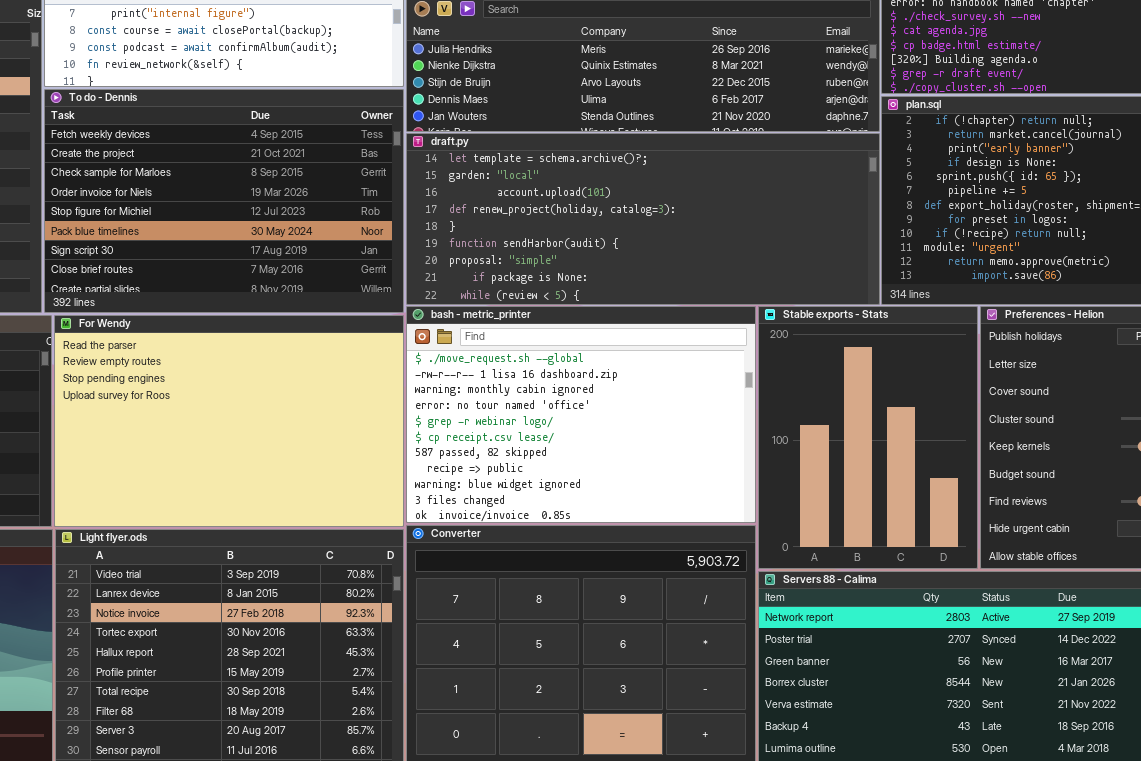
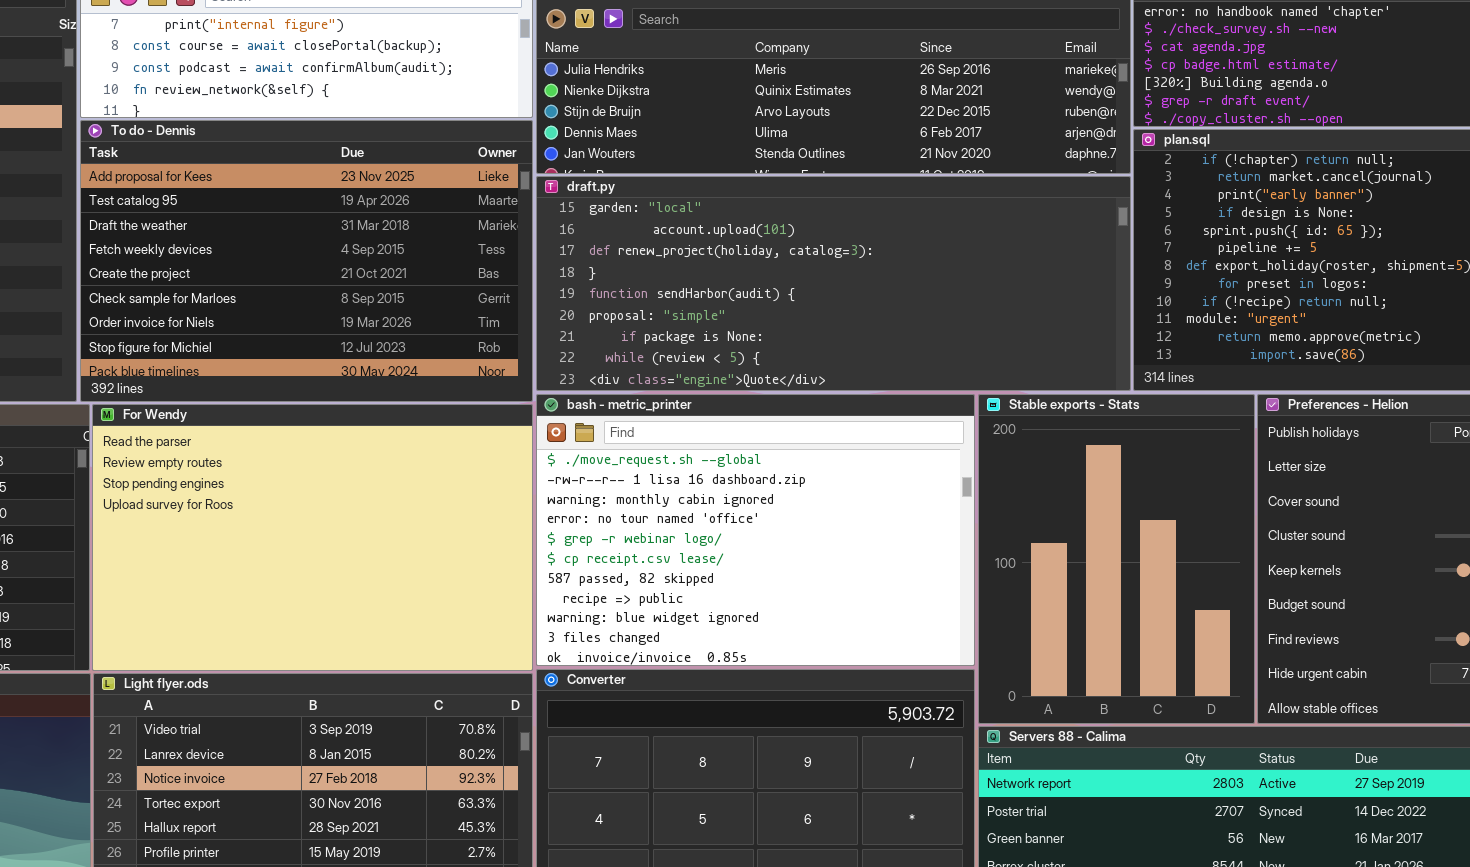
To do - Dennis: [44,89,404,313] -> [80,120,533,402], scrolled up 3 rows
draft.py: [406,133,880,305] -> [536,176,1131,391], scrolled down 1 row

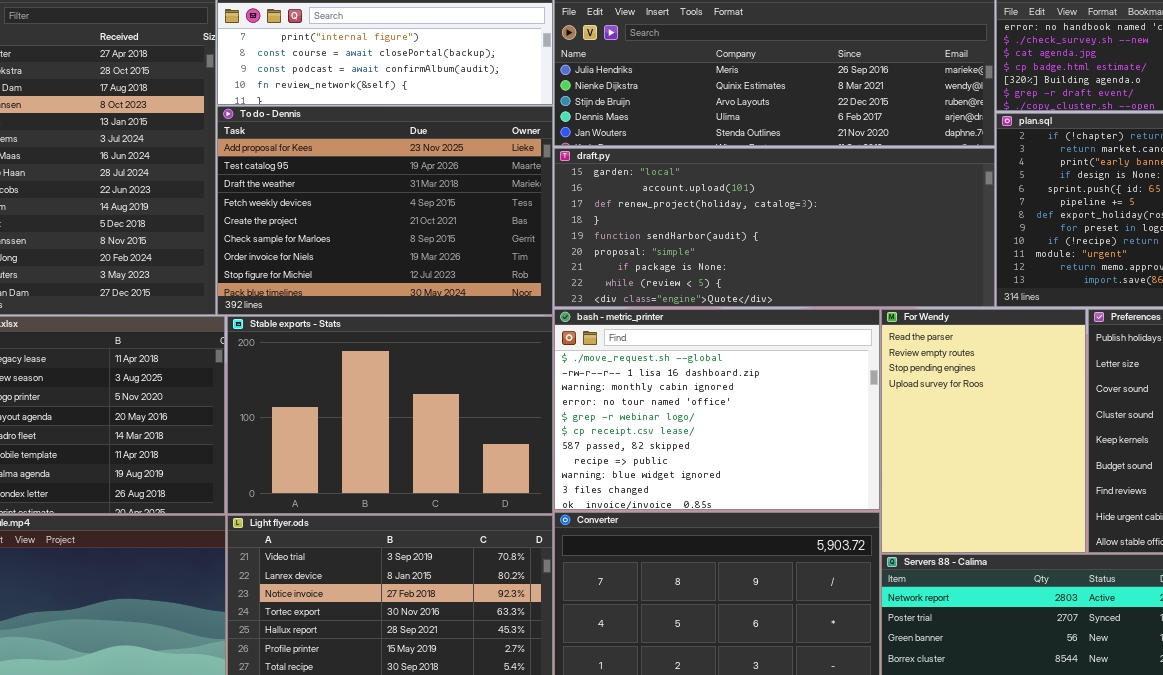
Stable exports - Stats: [978,394,1255,724] -> [227,316,553,514], moved, resized
For Wendy: [92,404,533,671] -> [881,309,1086,553], moved, resized

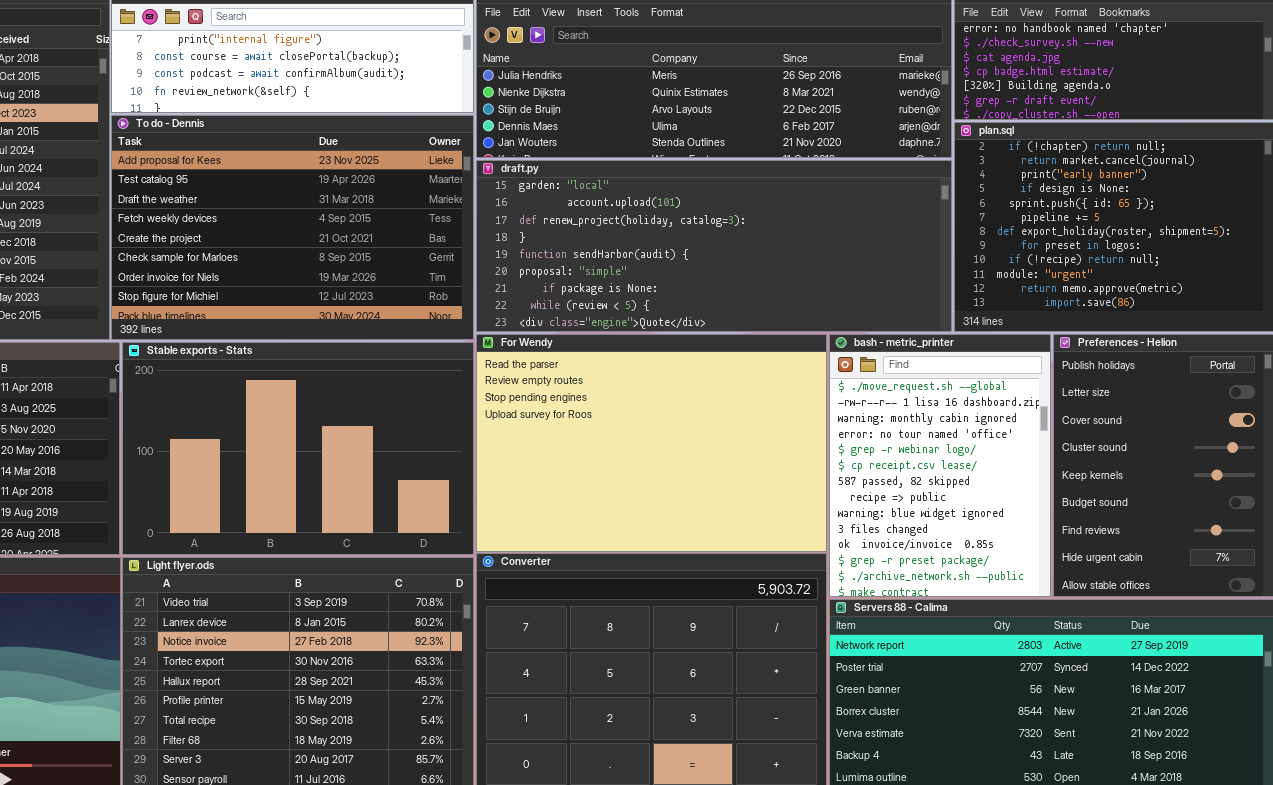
bash - metric_printer: [554,309,880,510] -> [829,334,1051,597], moved, resized
For Wendy: [881,309,1086,553] -> [476,334,827,552], moved, resized

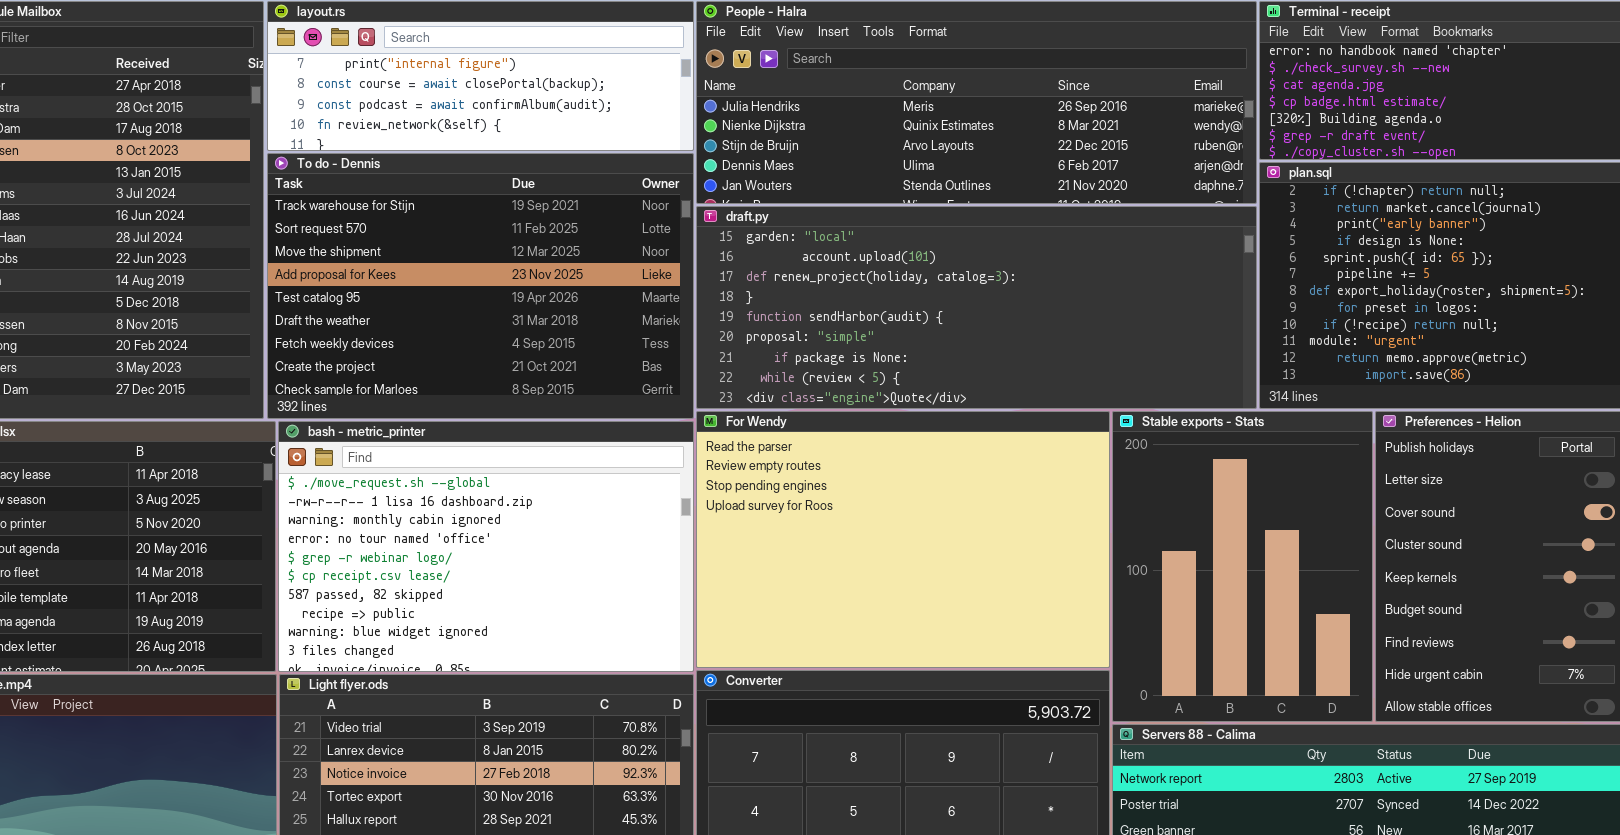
To do - Dennis: [111,115,474,340] -> [267,153,694,419], scrolled up 3 rows
bash - metric_printer: [829,334,1051,597] -> [278,421,694,672], moved, resized
Stable exports - Stats: [122,342,474,555] -> [1112,411,1373,722], moved, resized

